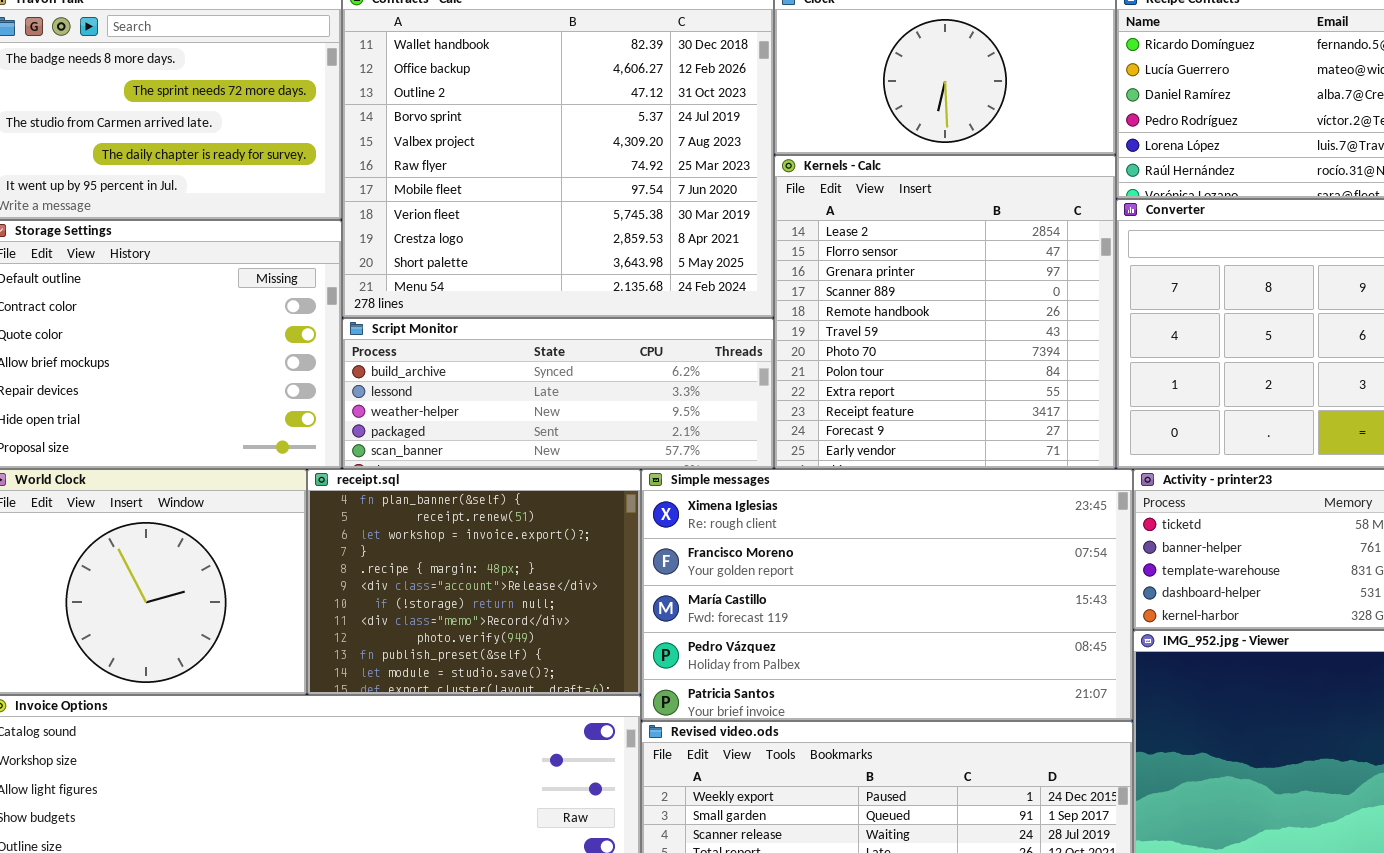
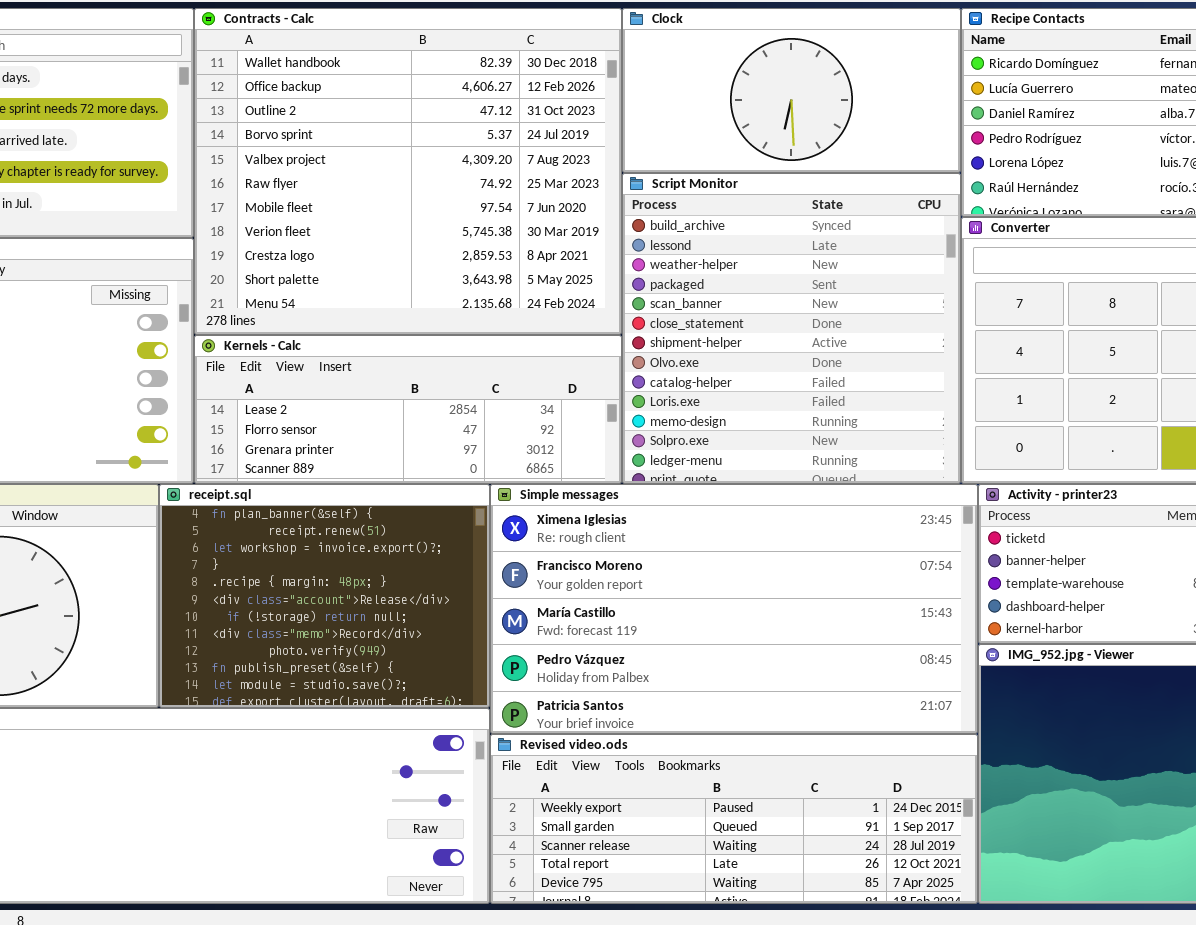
Kernels - Calc: [774,155,1116,469] -> [194,335,622,484], moved, resized
Script Monitor: [342,318,774,469] -> [622,173,961,484], moved, resized

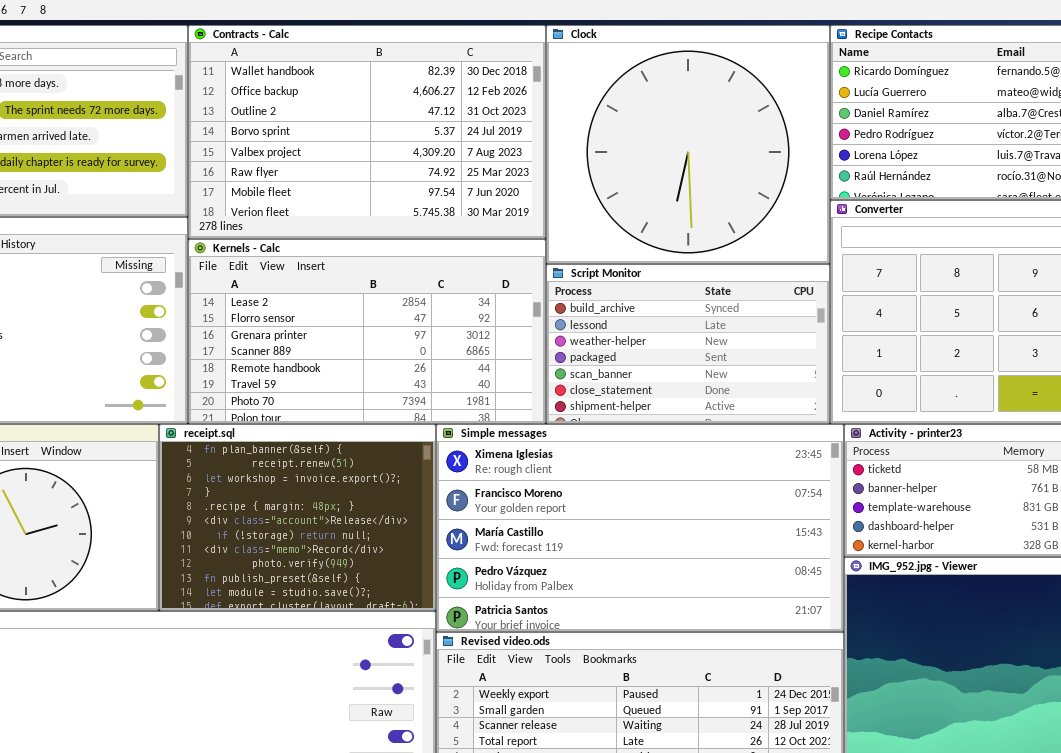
Contracts - Calc: [194,8,622,335] -> [188,25,546,239], resized
Clock: [622,8,961,173] -> [546,25,830,264], resized
Script Monitor: [622,173,961,484] -> [546,264,830,424], resized
Kernels - Calc: [194,335,622,484] -> [188,239,546,424], resized

